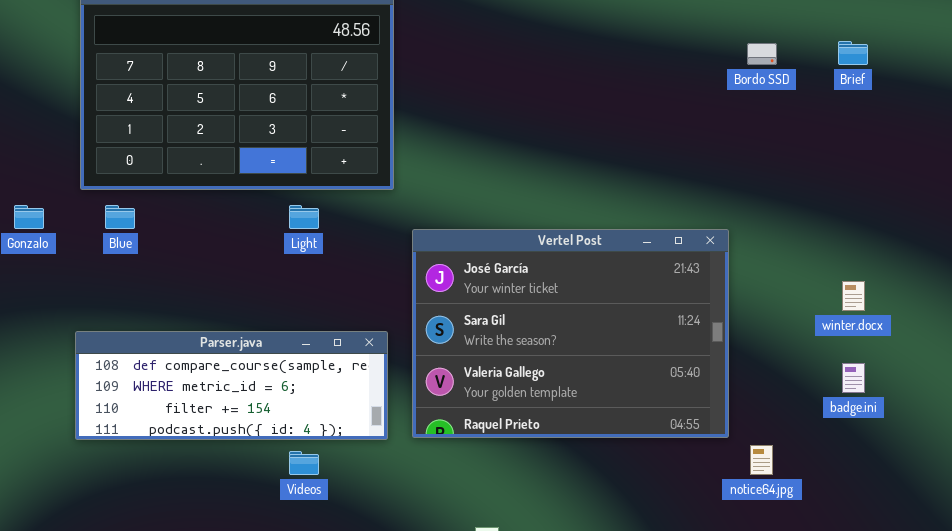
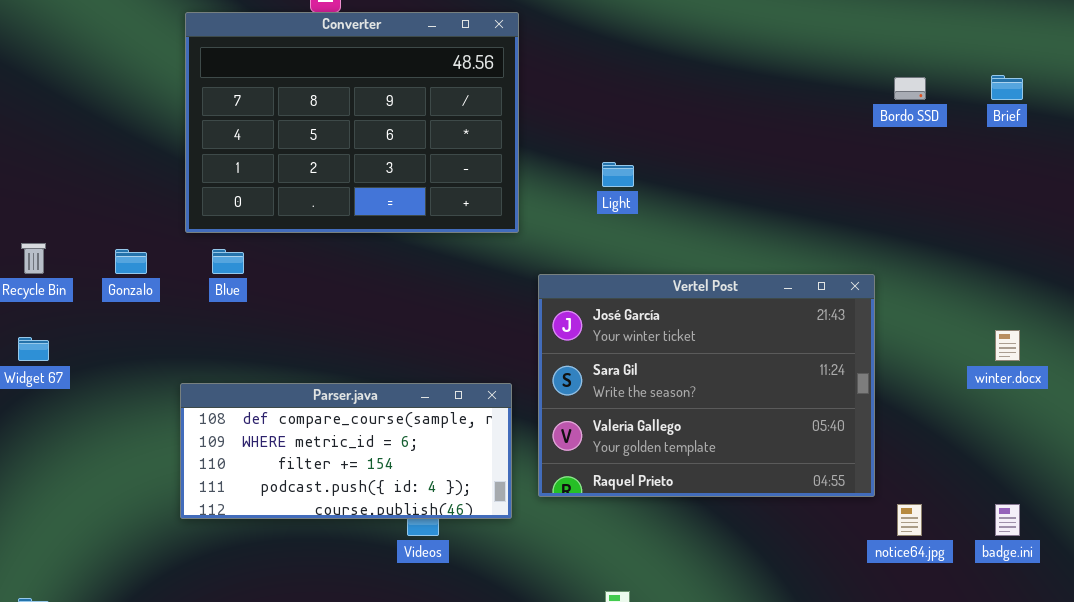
Light: [289,205,319,229] -> [602,162,634,187], moved
Parser.java: [75,331,388,440] -> [180,383,512,519], resized
badge.ini: [842,363,865,393] -> [995,504,1020,536], moved

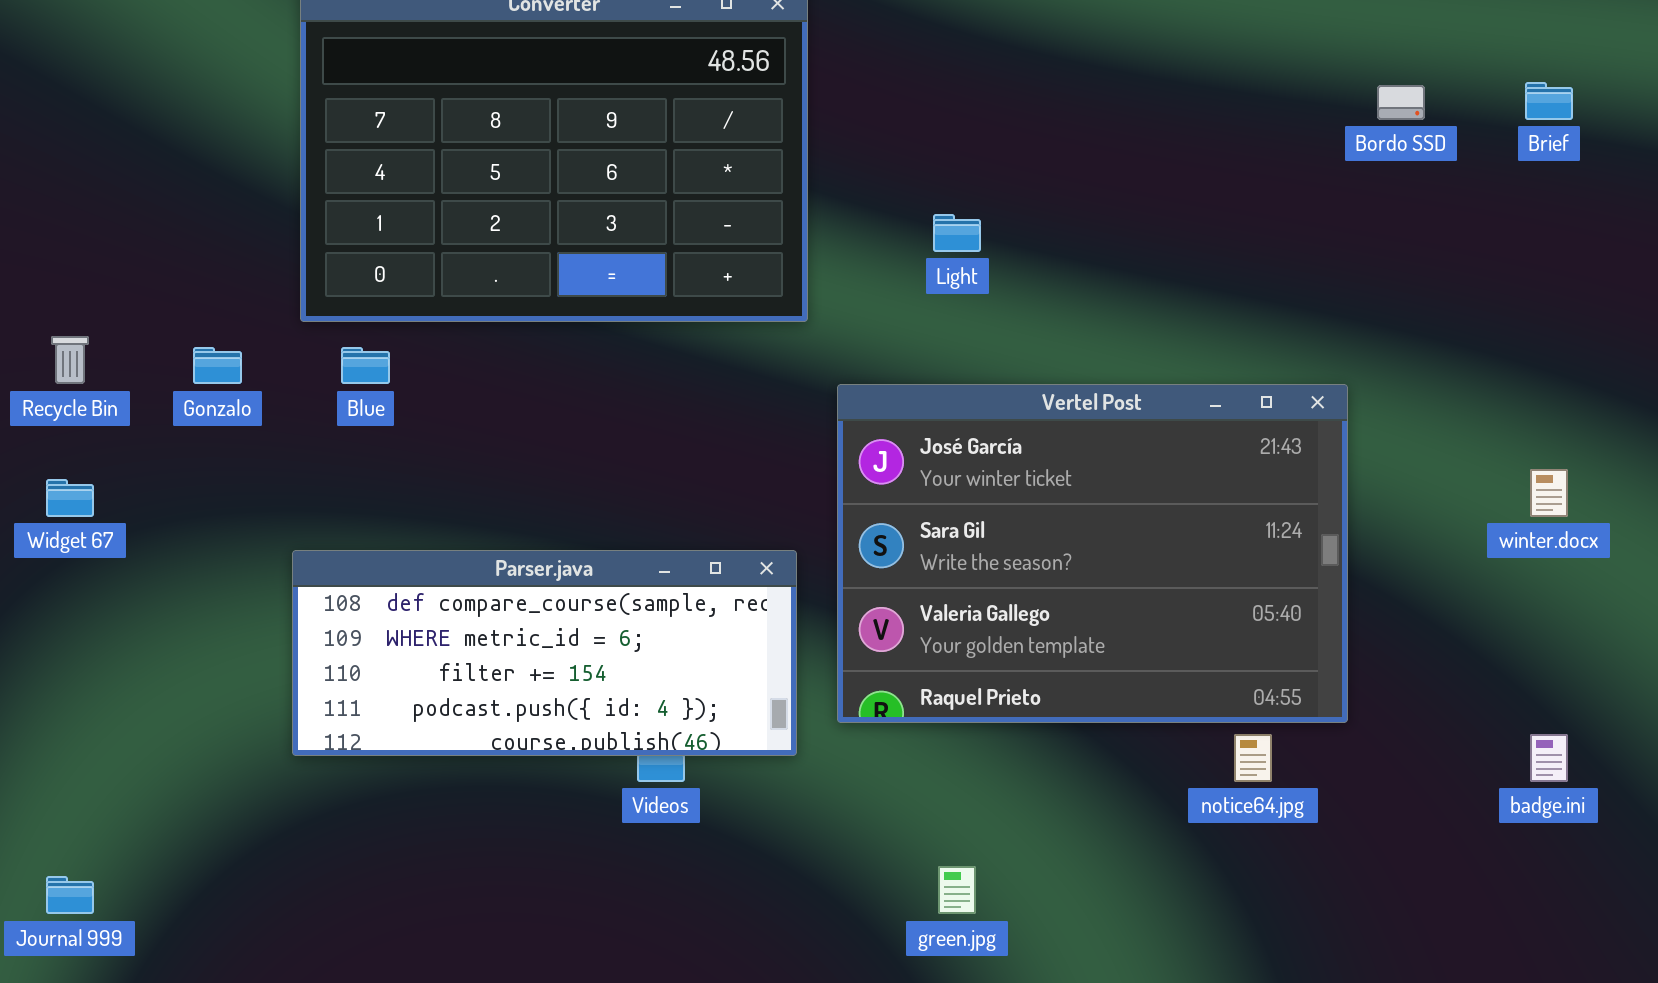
notice64.jpg: [897,504,922,536] -> [1234,734,1272,782], moved

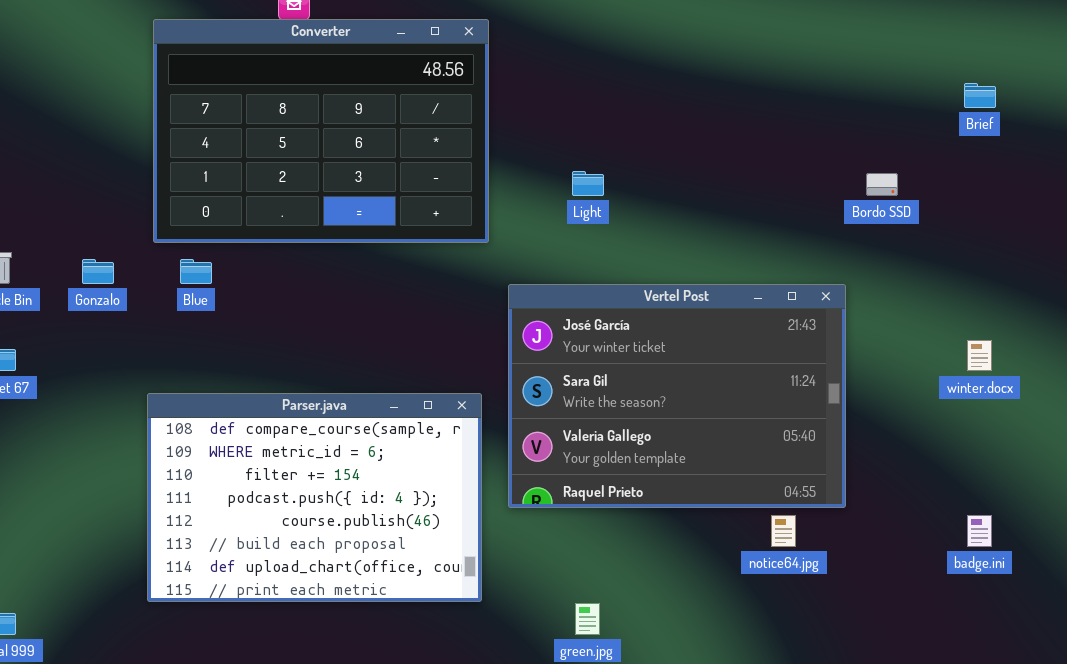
Bordo SSD: [1377,85,1425,120] -> [866,173,898,196], moved
Parser.java: [292,550,797,756] -> [147,393,482,602], resized

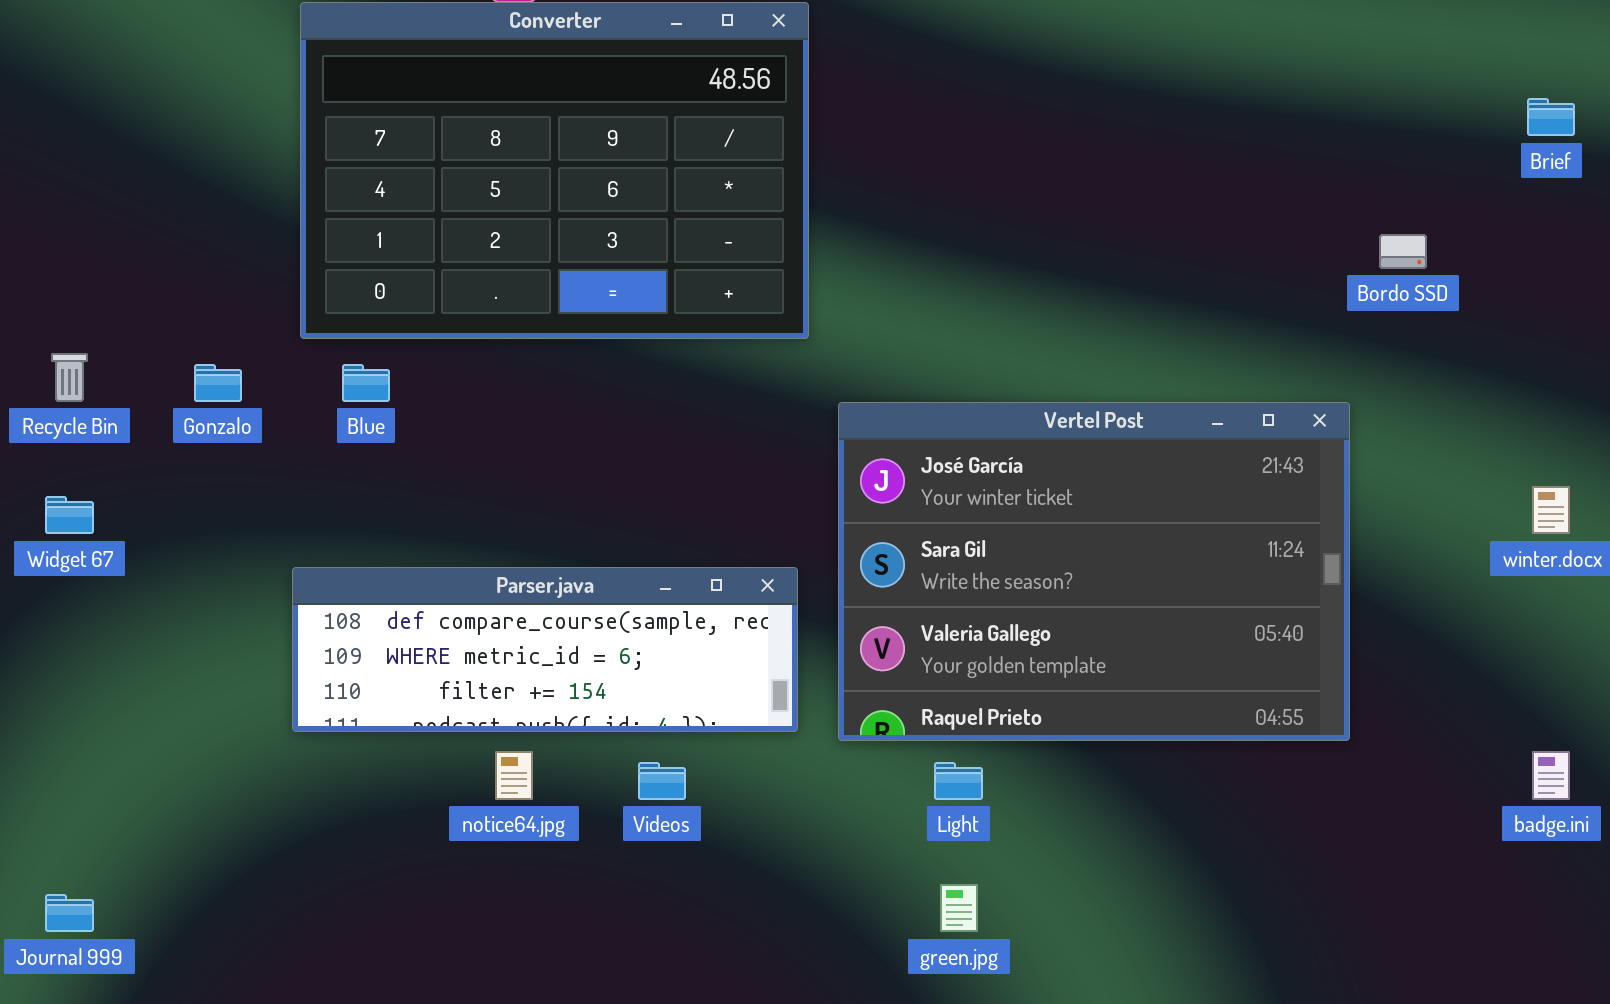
Light: [572,171,604,196] -> [934,762,983,800], moved
Parser.java: [147,393,482,602] -> [292,567,798,732], resized
notice64.jpg: [771,515,796,547] -> [495,751,533,800], moved

